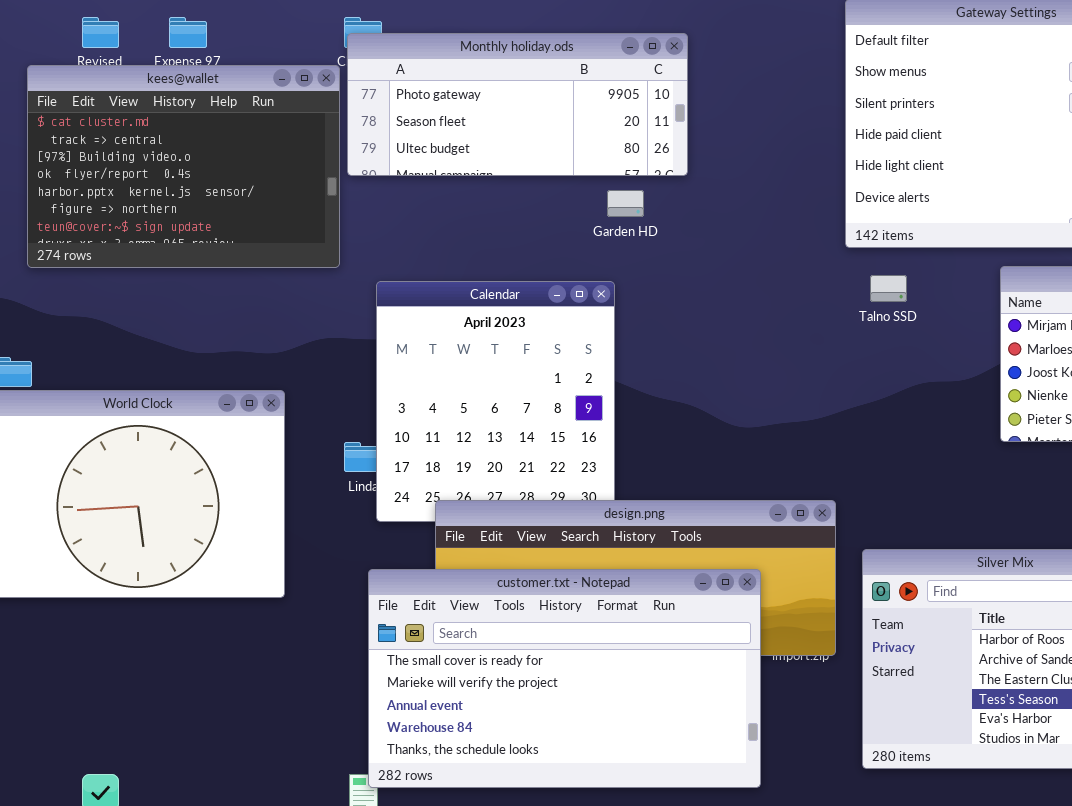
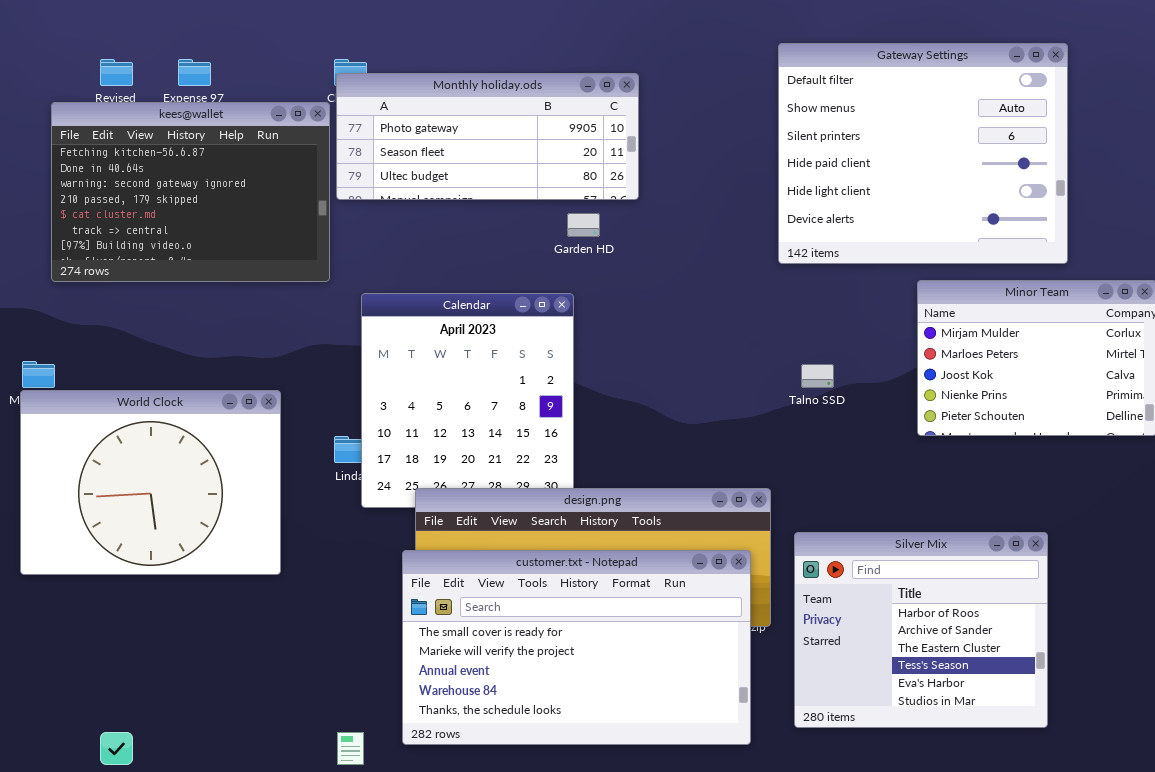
kees@wallet: [27,65,340,268] -> [51,102,330,282], scrolled up 4 rows
Talno SSD: [870,275,907,302] -> [801,364,834,388], moved
customer.txt - Notepad: [368,569,761,788] -> [402,550,751,745], moved

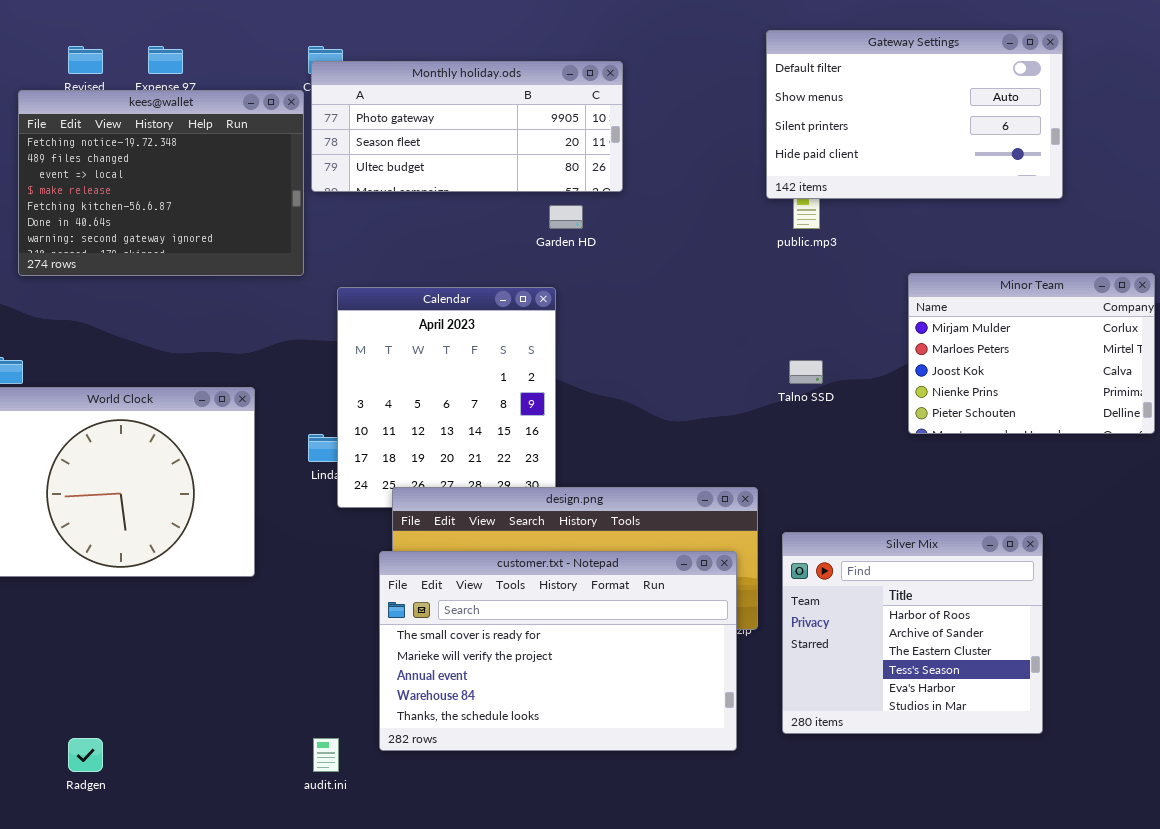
Gateway Settings: [778,43,1068,264] -> [766,30,1063,199], resized
kees@wallet: [51,102,330,282] -> [18,90,304,276], scrolled up 4 rows

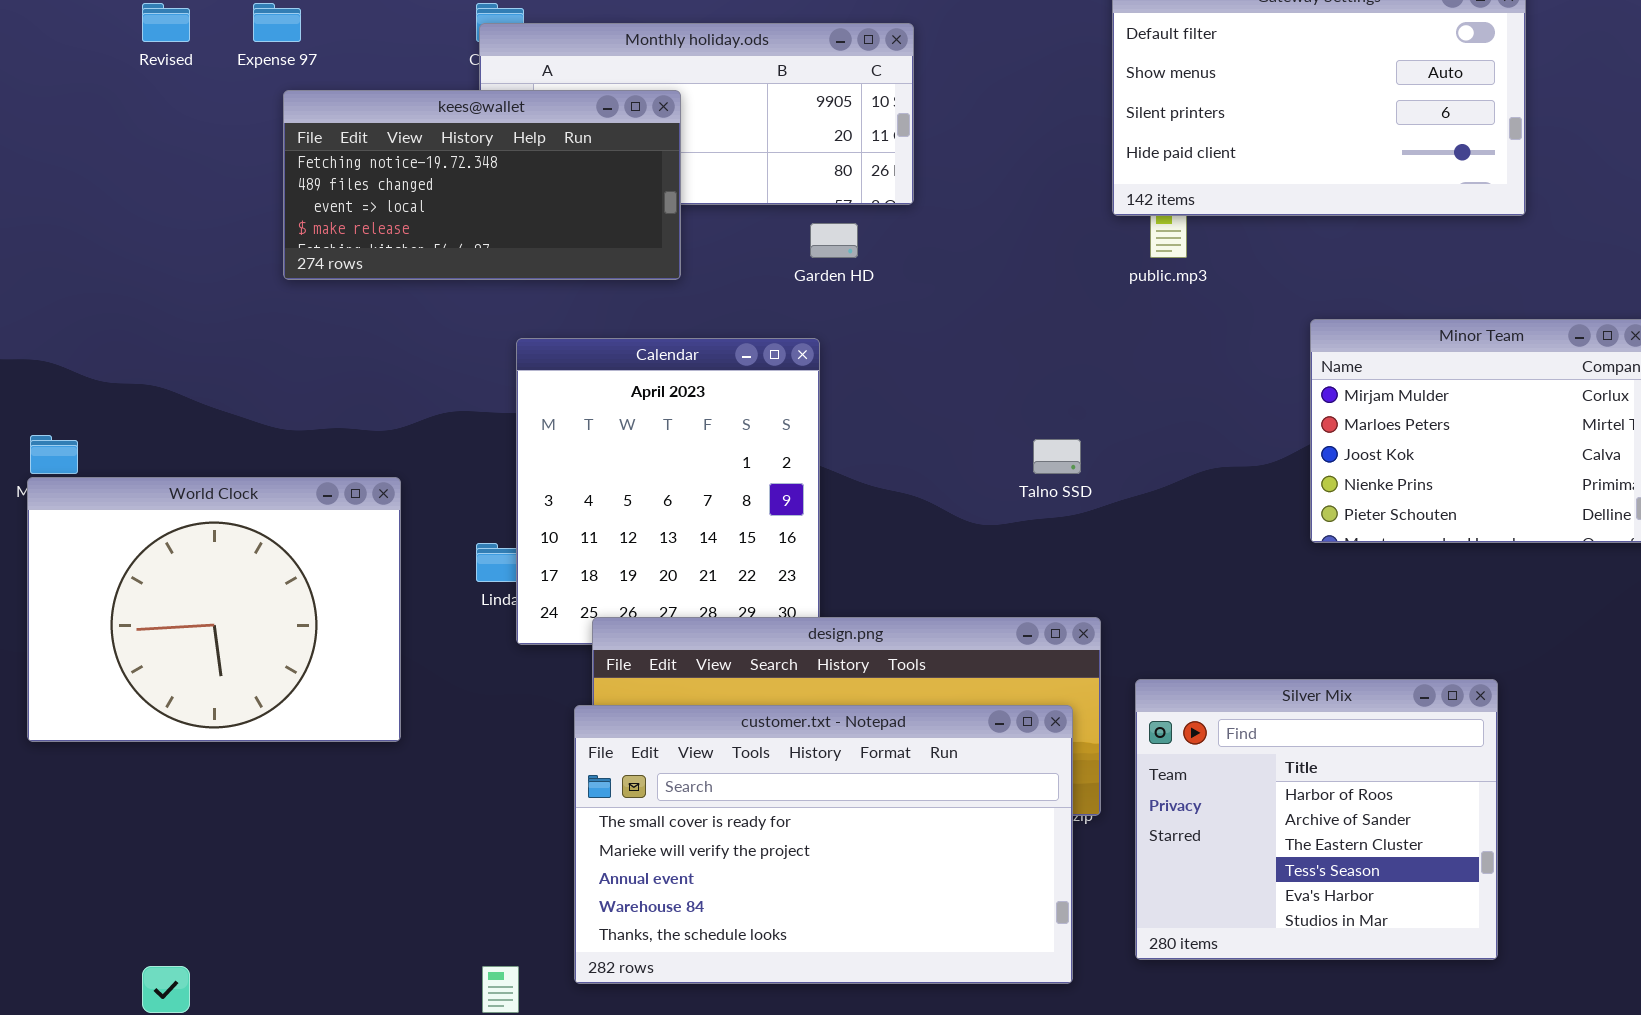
kees@wallet: [18,90,304,276] -> [283,90,681,280], moved, resized
Talno SSD: [789,360,823,384] -> [1033,439,1081,474], moved

